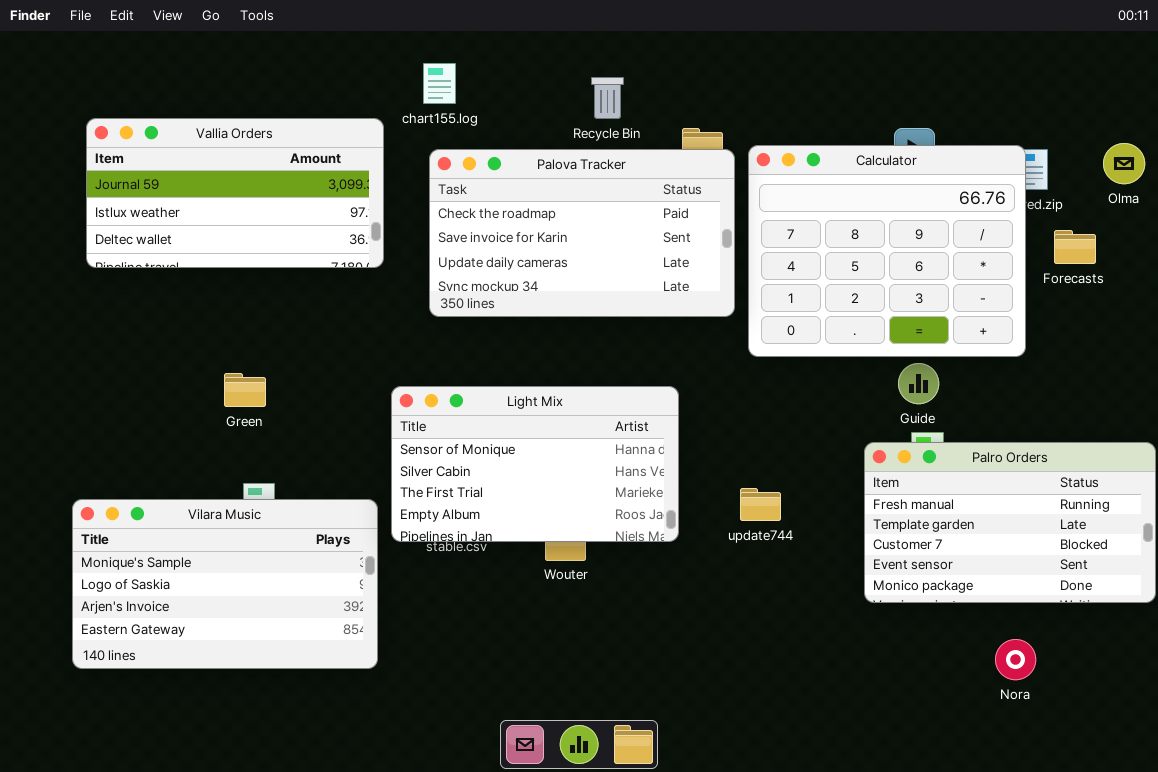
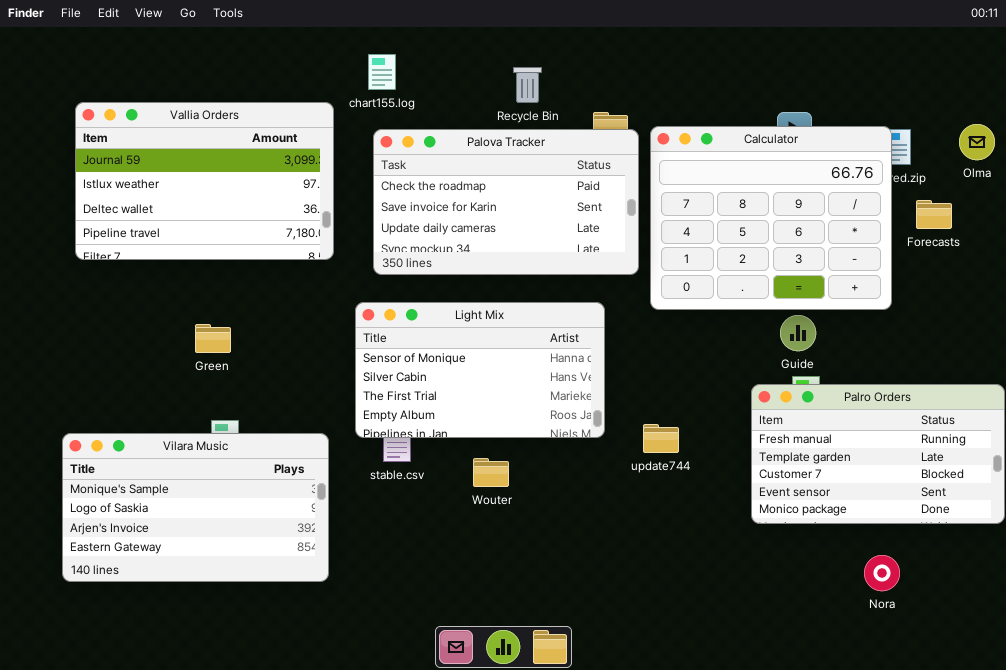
Vallia Orders: [86,118,384,268] -> [75,102,334,260], resized
Light Mix: [391,386,679,542] -> [355,302,605,438], moved

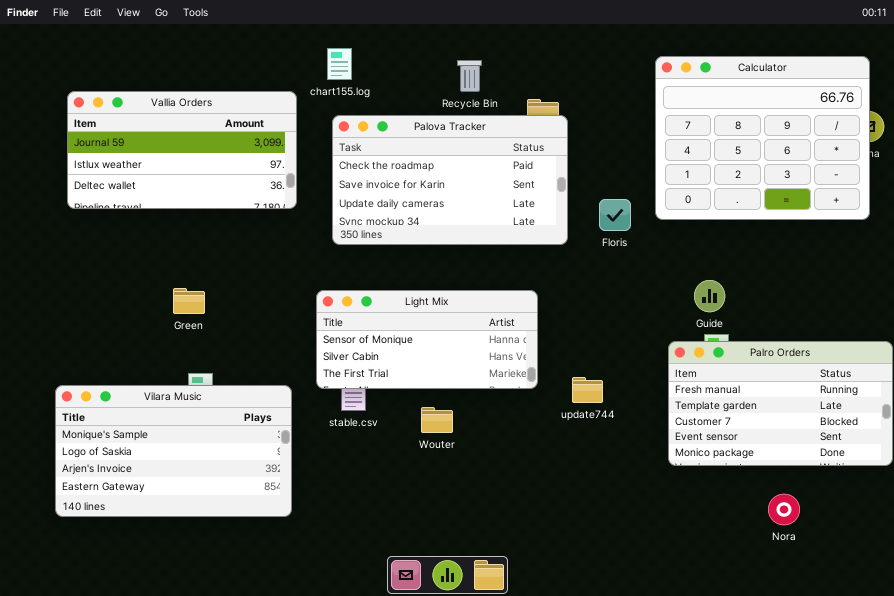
Vallia Orders: [75,102,334,260] -> [67,91,297,209], resized
Calculator: [650,126,892,310] -> [655,56,870,220], moved
Light Mix: [355,302,605,438] -> [316,290,538,389], resized

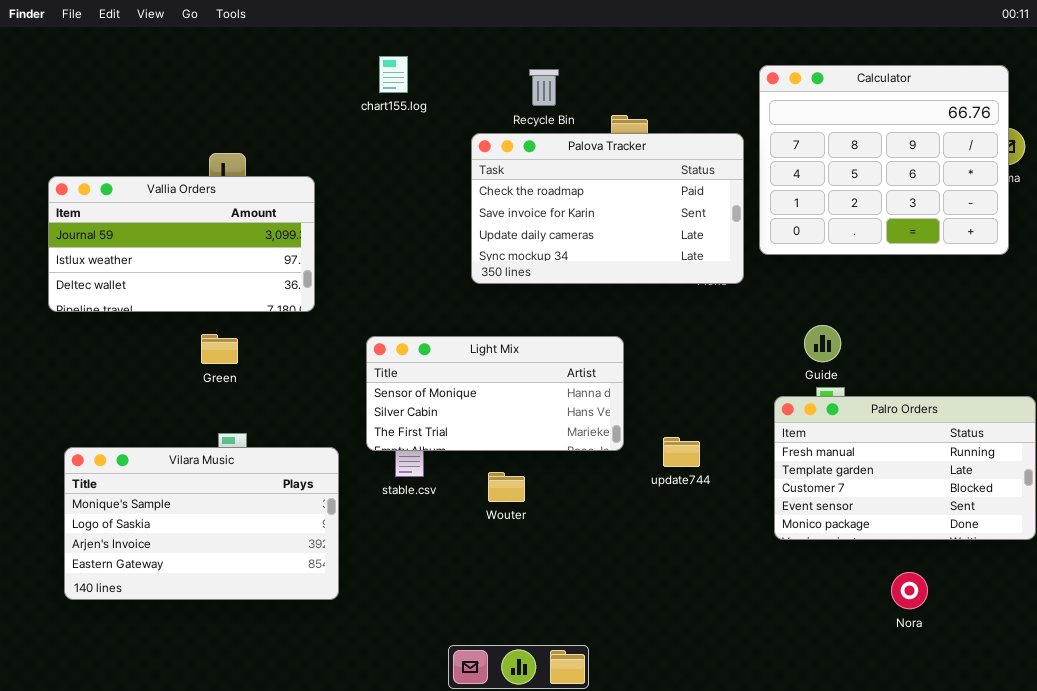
Vallia Orders: [67,91,297,209] -> [48,176,315,312], moved
Palova Tracker: [332,115,568,245] -> [471,133,744,284], moved

